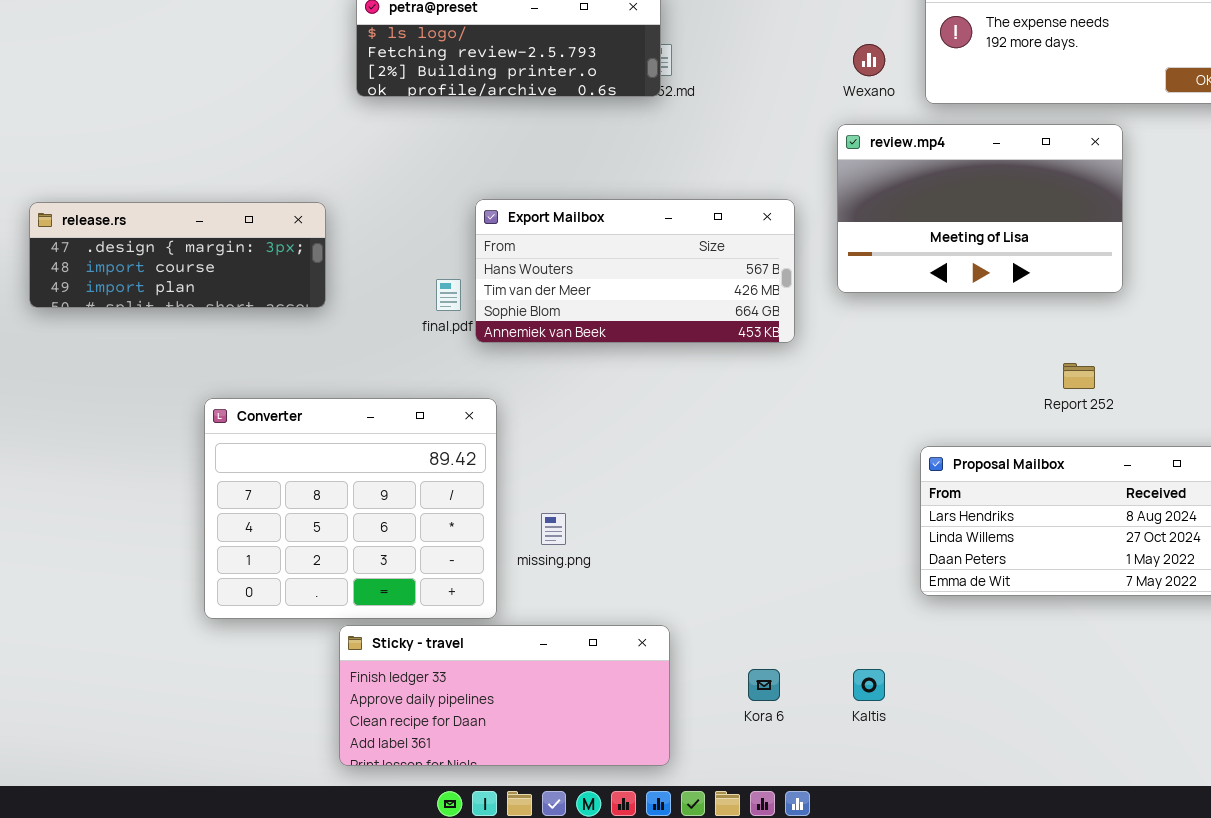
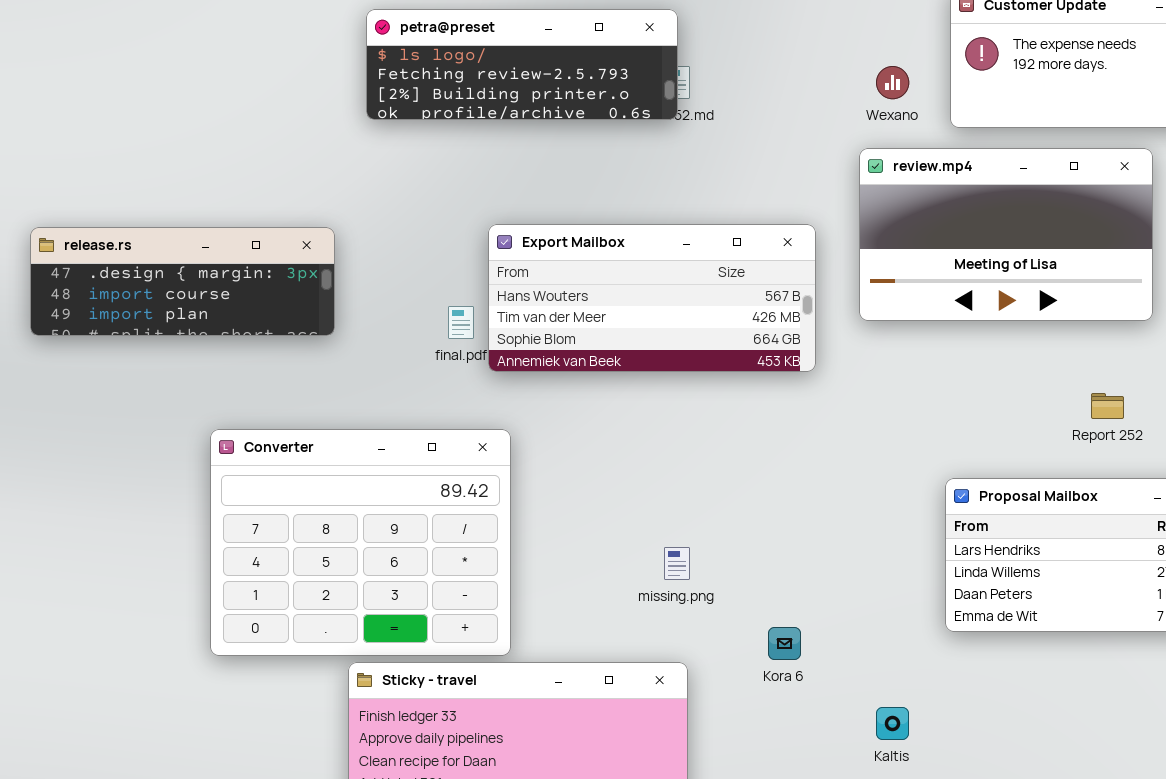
missing.png: [541,513,566,545] -> [664,547,690,580], moved
Kora 6: [748,669,780,701] -> [768,627,801,660], moved

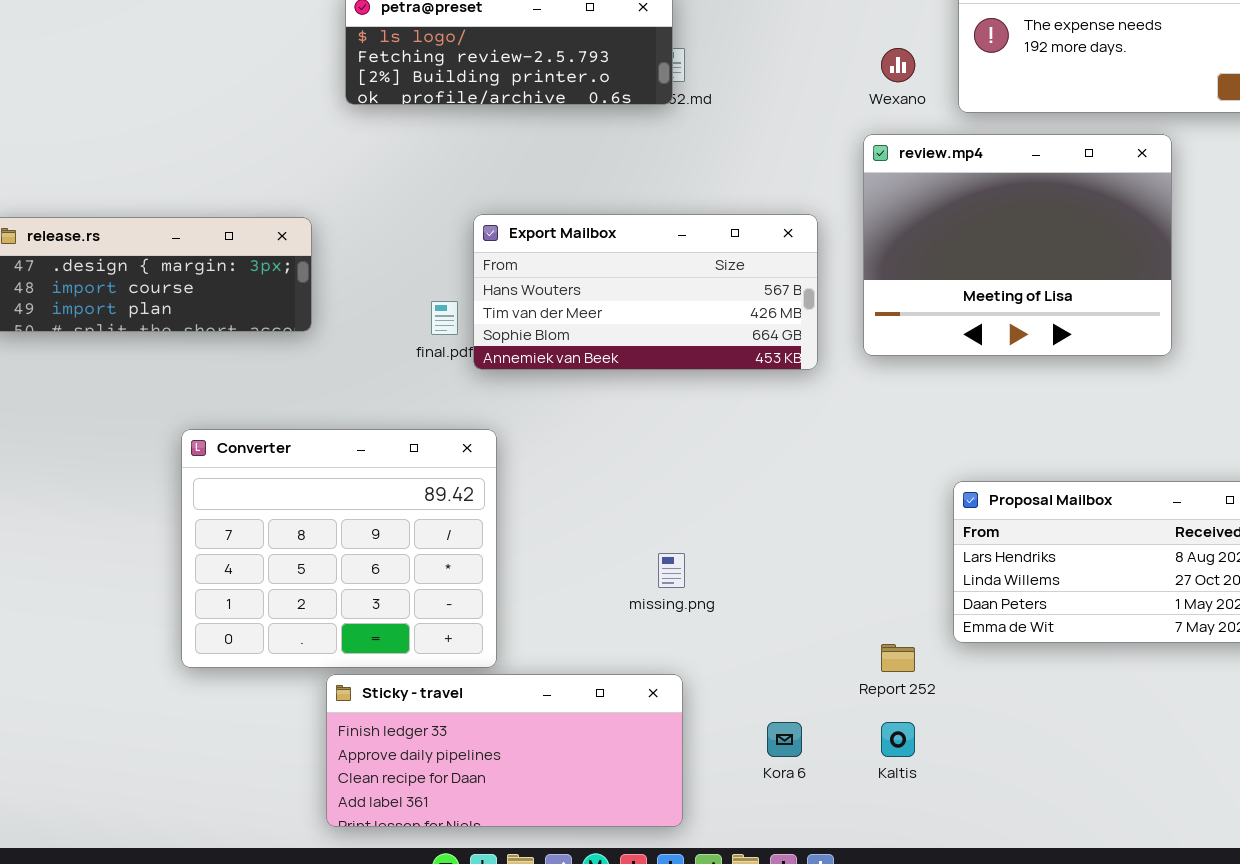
review.mp4: [859,148,1153,321] -> [863,134,1172,356], resized
Report 252: [1091,393,1124,419] -> [881,644,915,672], moved
Kora 6: [768,627,801,660] -> [767,722,802,757], moved

